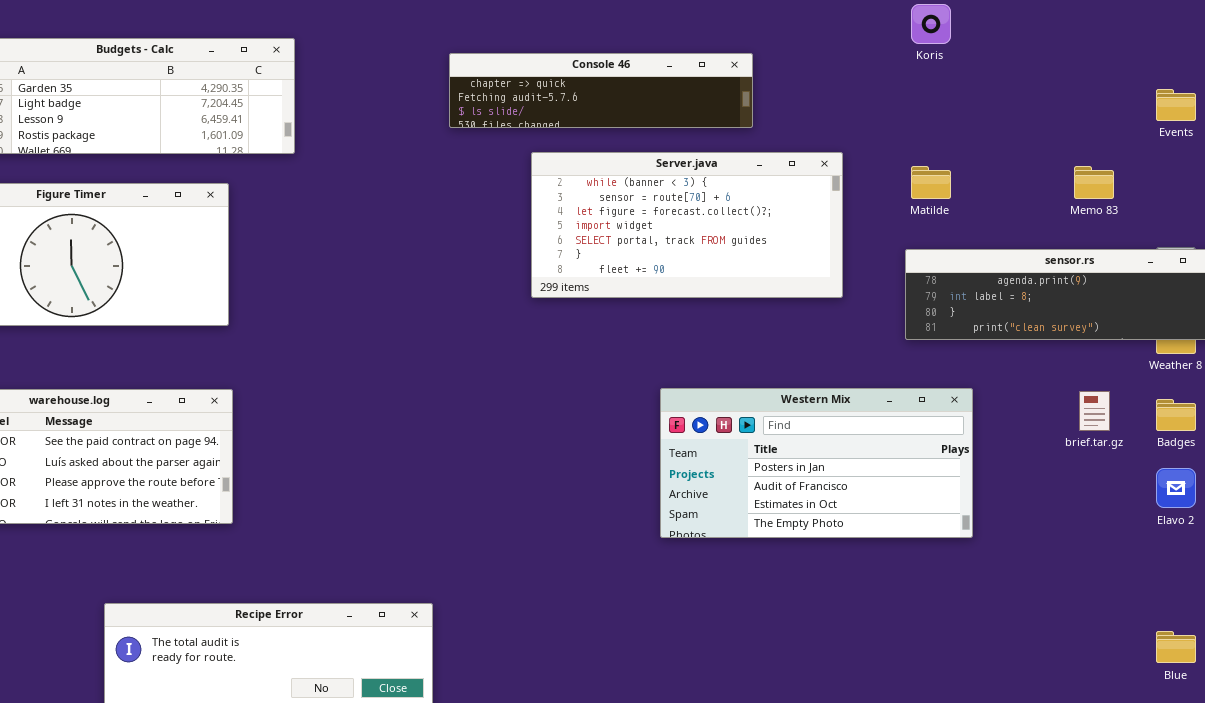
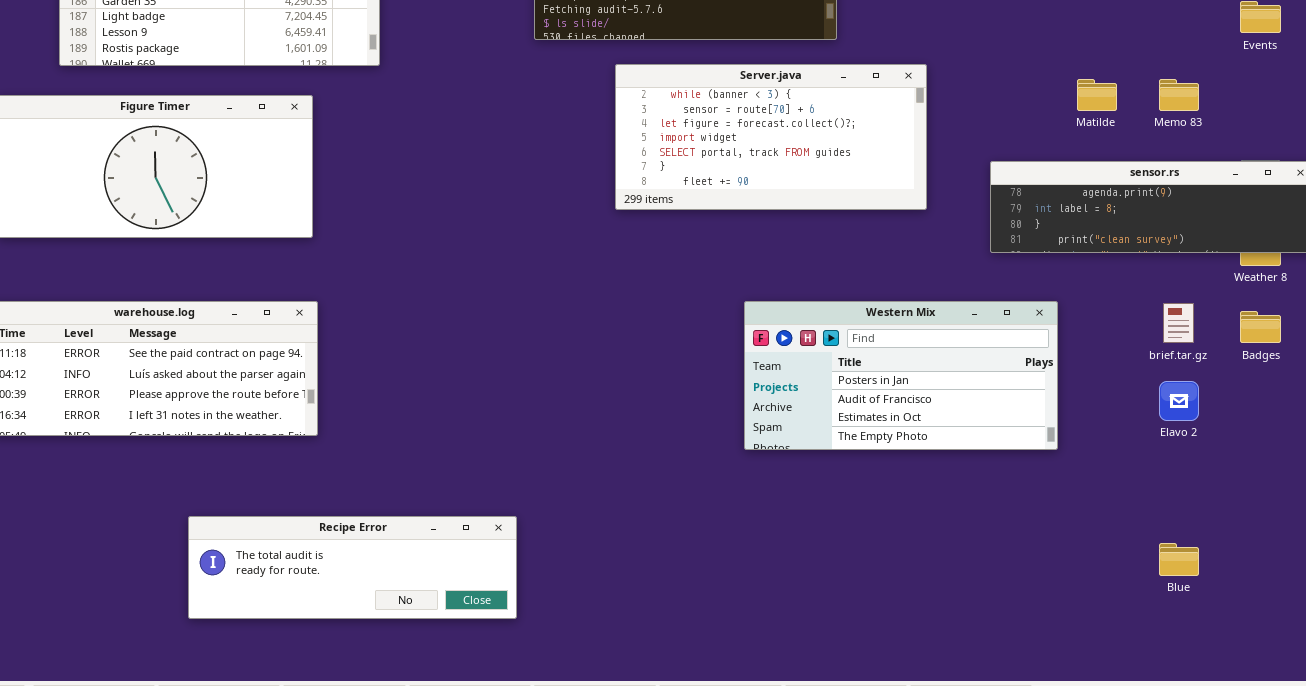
Matilde: [911,166,951,199] -> [1077,79,1117,111], moved
Elavo 2: [1156,468,1196,508] -> [1159,381,1199,421], moved
Blue: [1156,631,1196,663] -> [1159,543,1199,576], moved

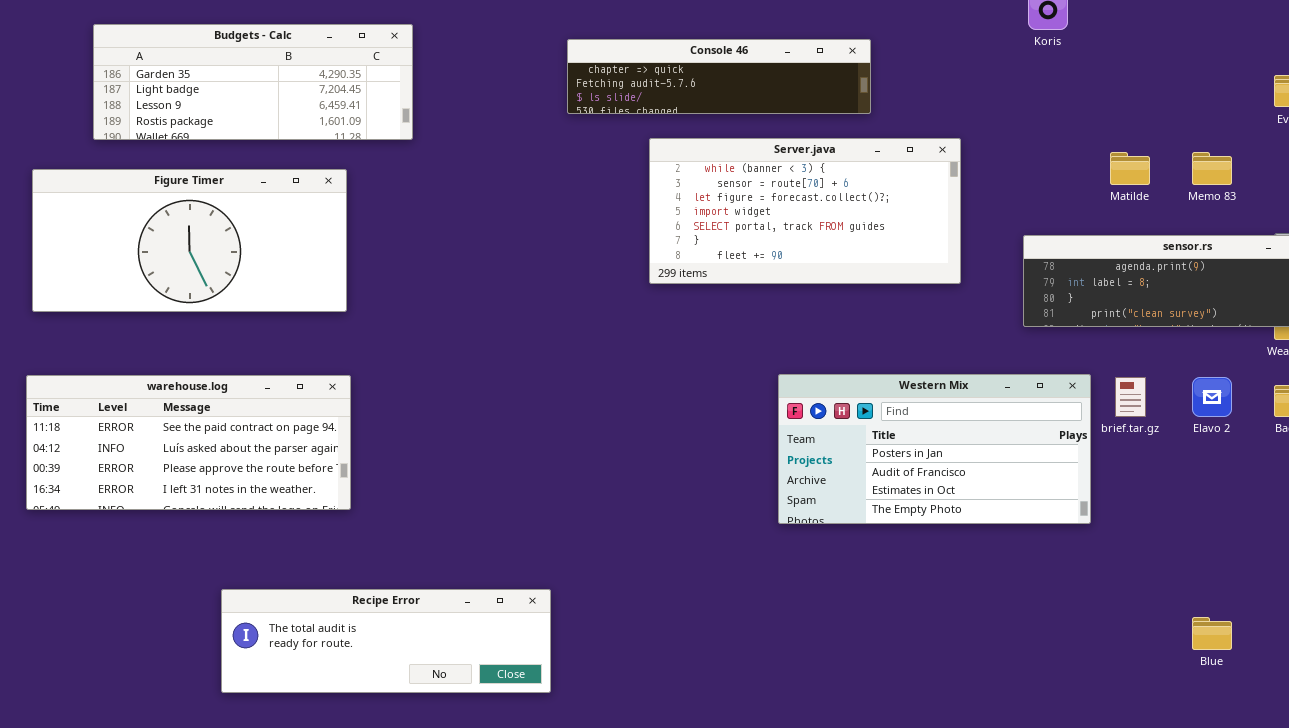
brief.tar.gz: [1163,303,1194,343] -> [1115,377,1146,417], moved
Elavo 2: [1159,381,1199,421] -> [1192,377,1232,417], moved

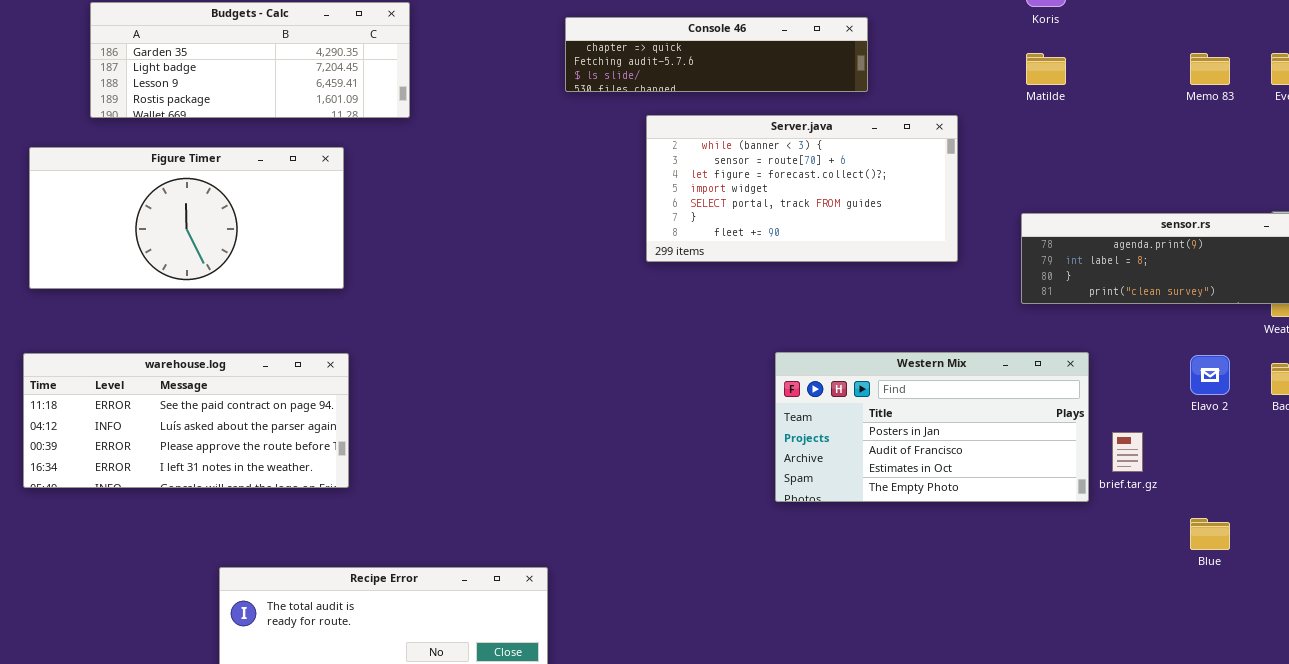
Matilde: [1110,152,1150,185] -> [1026,53,1066,85], moved
Memo 83: [1192,152,1232,185] -> [1190,53,1230,85], moved
brief.tar.gz: [1115,377,1146,417] -> [1112,432,1143,472], moved
Blue: [1192,617,1232,650] -> [1190,518,1230,550], moved

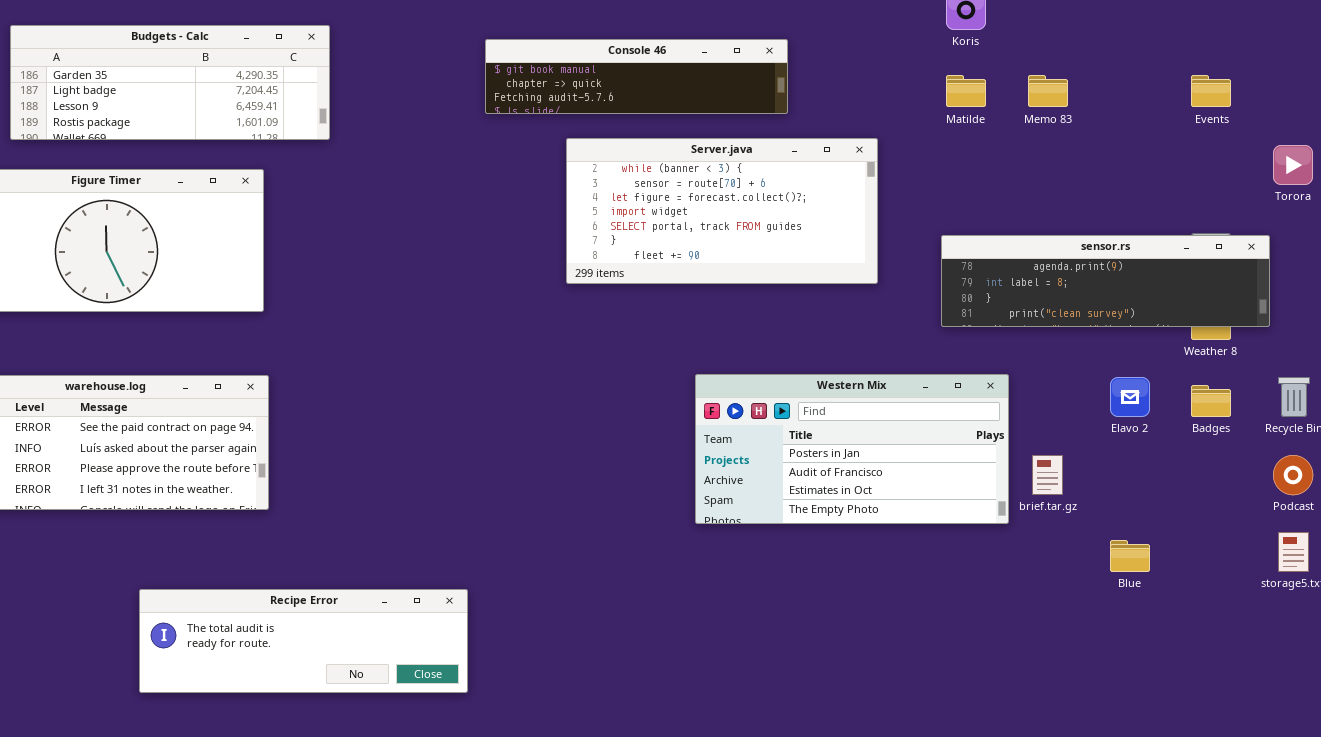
Console 46: [565,17,868,92] -> [485,39,788,114], scrolled up 1 row
Memo 83: [1190,53,1230,85] -> [1028,75,1068,107], moved

